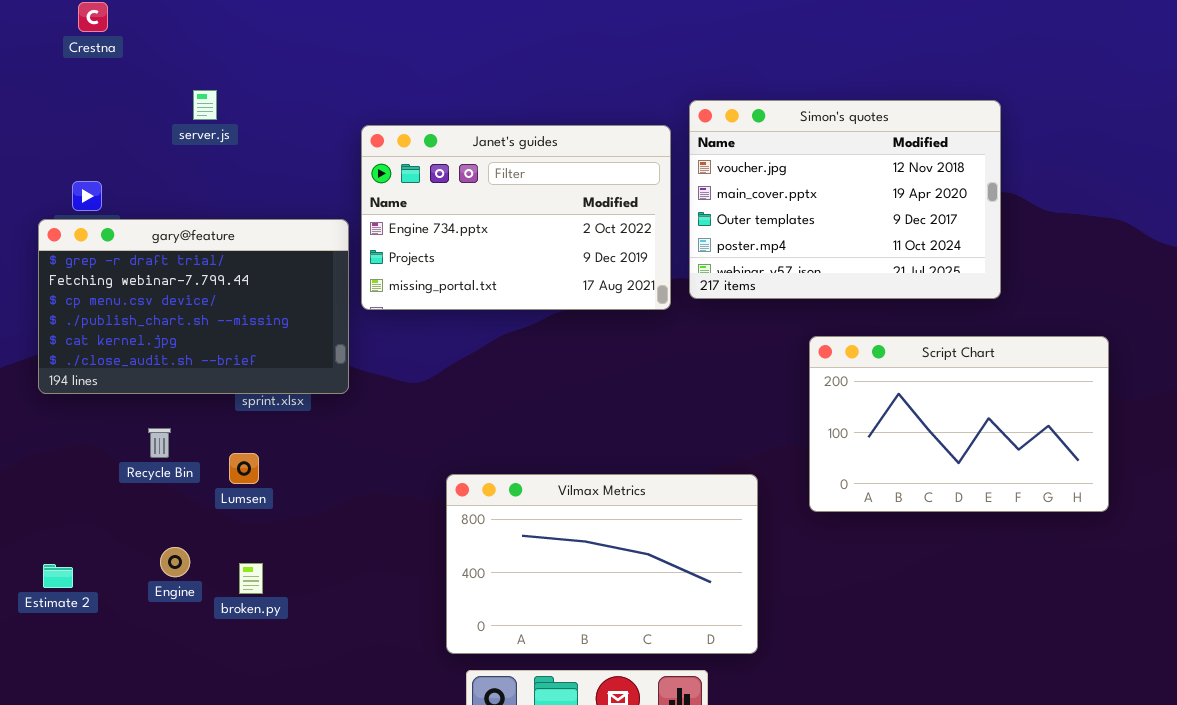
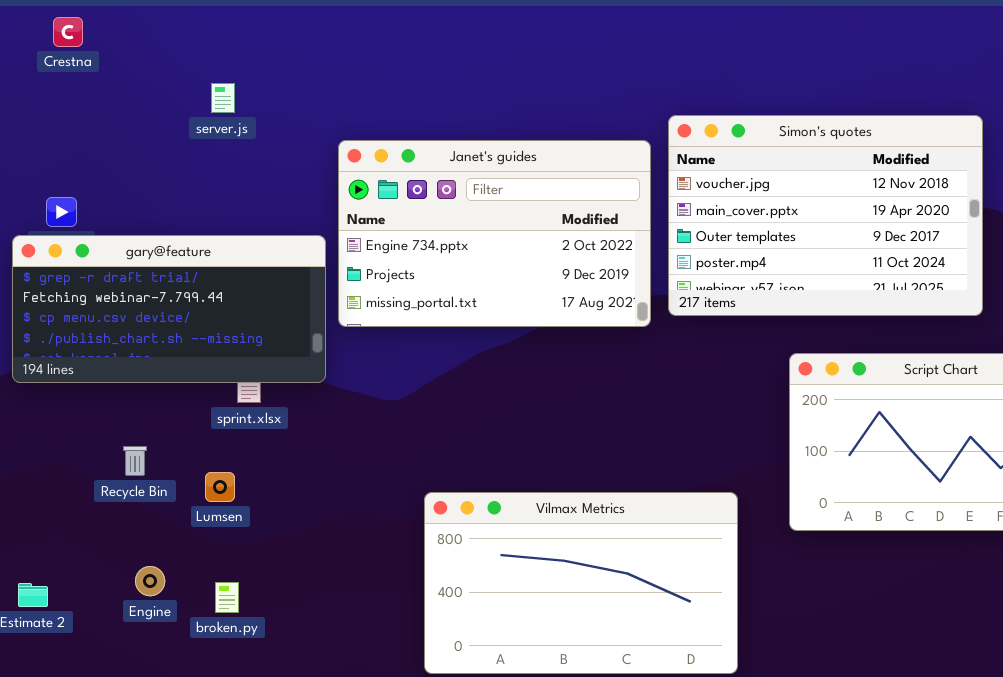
server.js: [193,90,217,120] -> [211,83,235,113], moved
gary@feature: [38,219,349,394] -> [12,235,326,383], resized

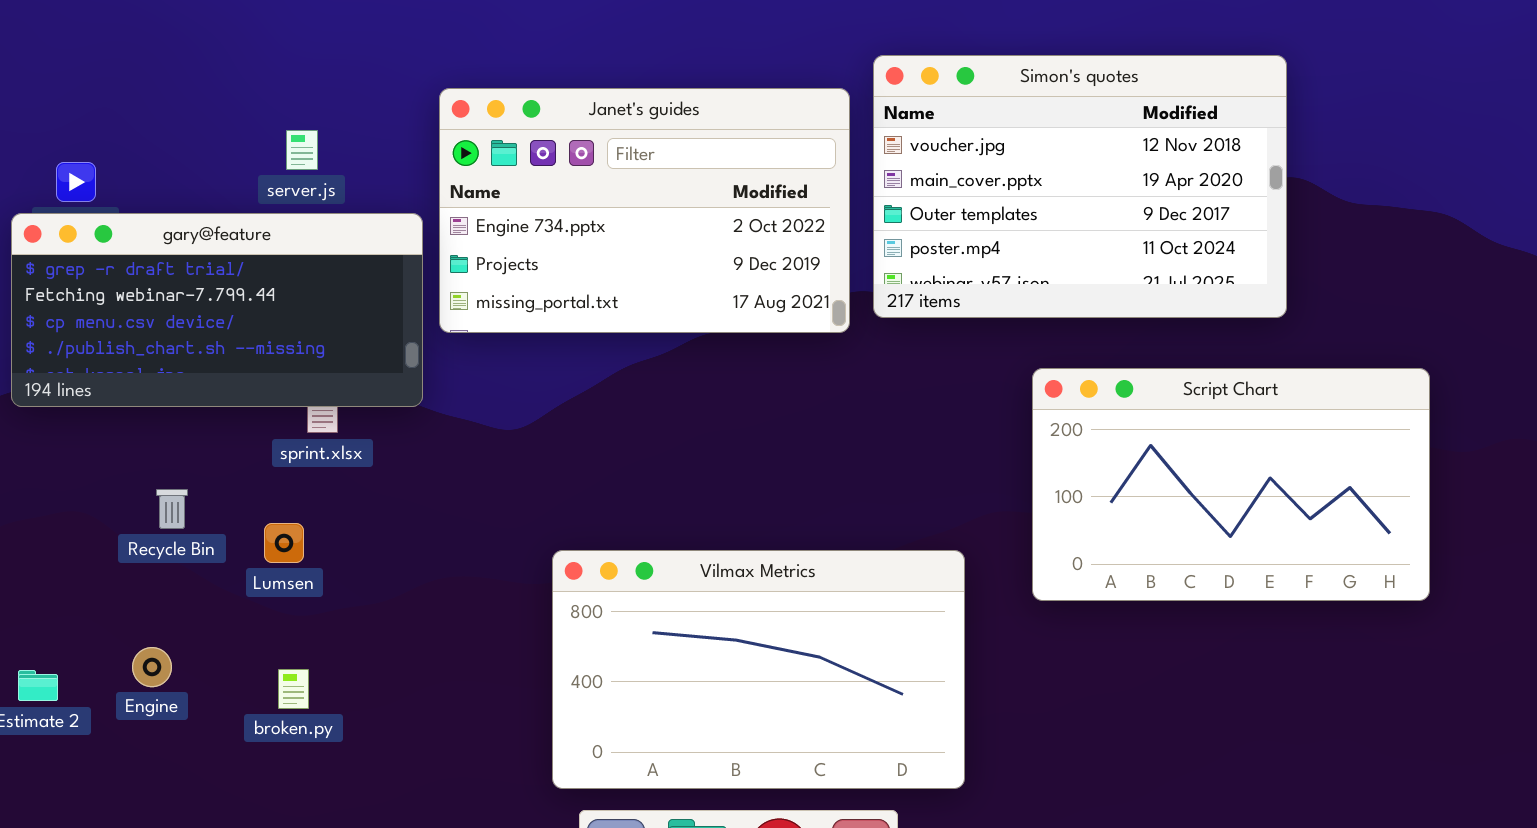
server.js: [211,83,235,113] -> [286,130,318,170], moved
Engine: [135,566,165,596] -> [132,647,172,687], moved

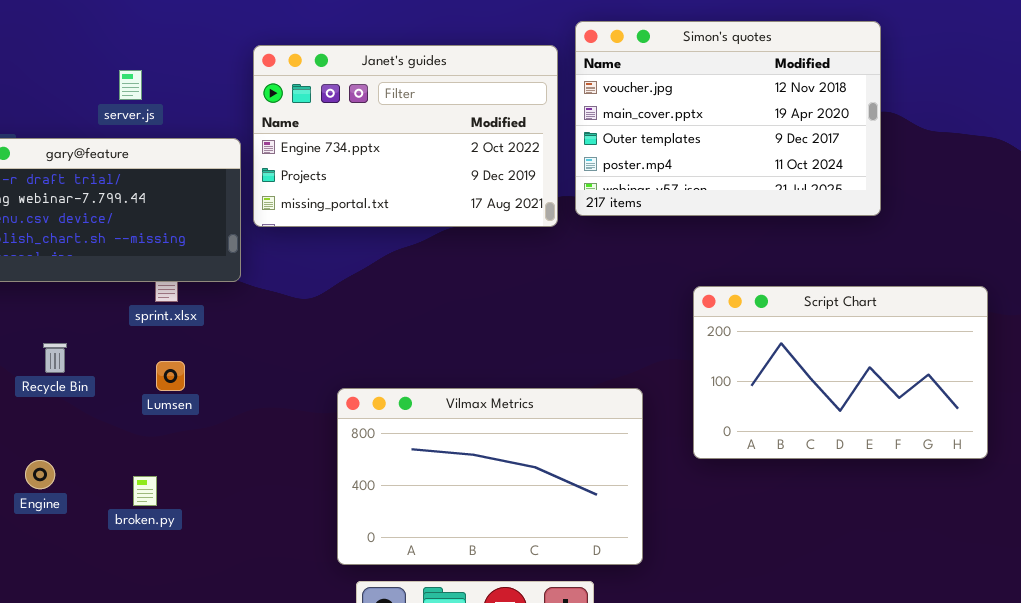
server.js: [286,130,318,170] -> [119,70,142,100], moved
Script Chart: [1032,368,1430,601] -> [693,286,988,459], moved
Lumsen: [264,523,304,563] -> [156,361,185,391], moved

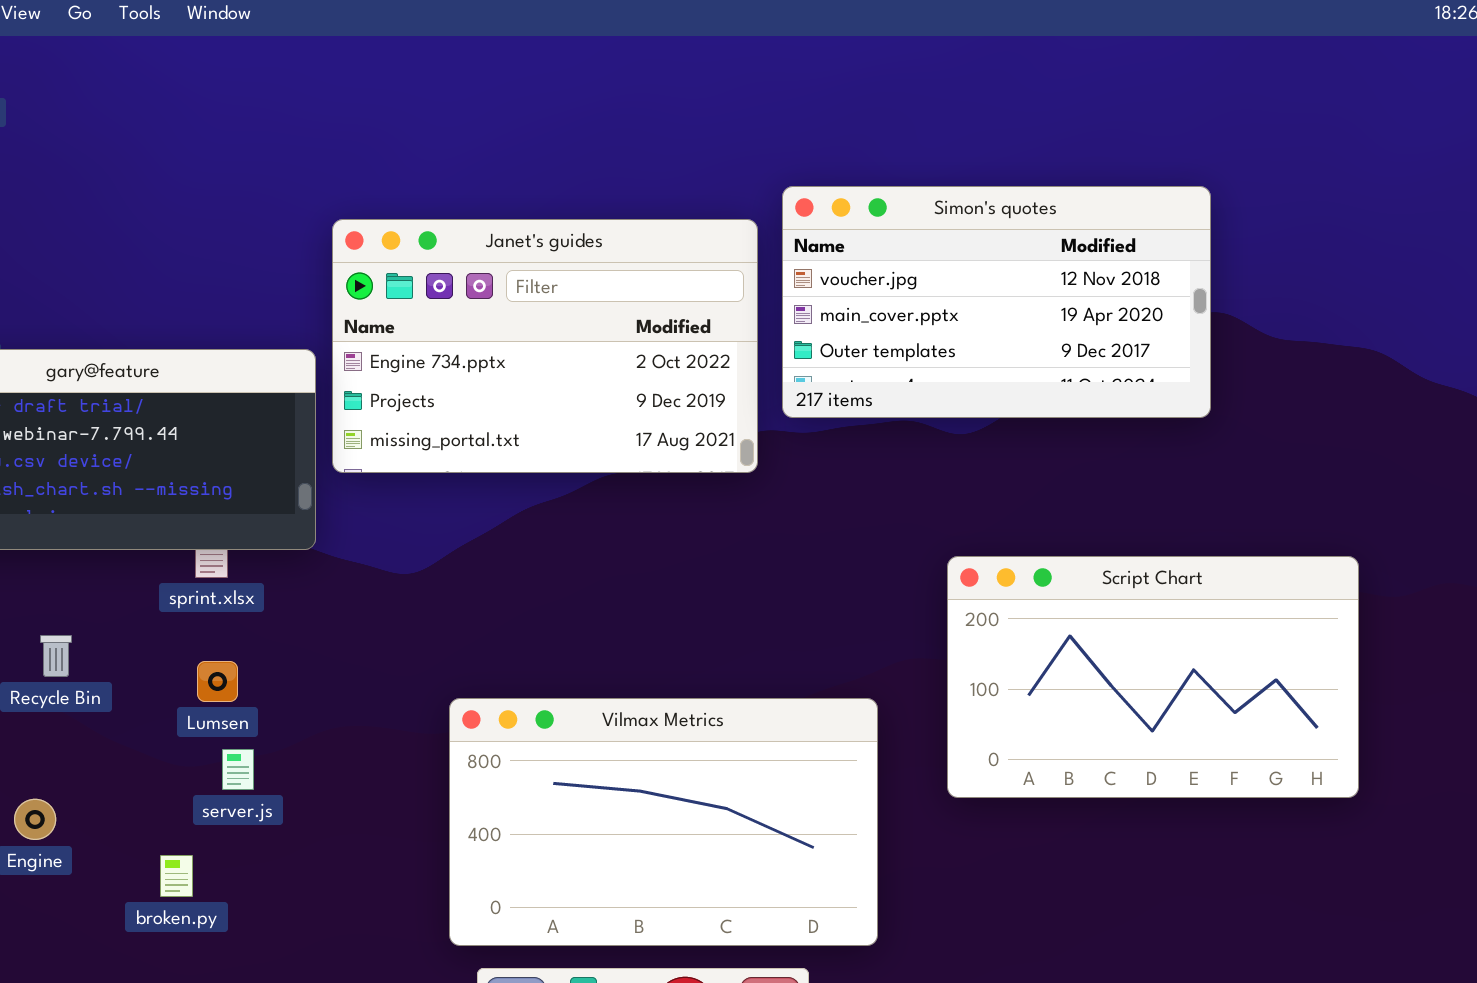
Simon's quotes: [575,21,881,216] -> [782,186,1211,418], resized
server.js: [119,70,142,100] -> [222,749,254,790], moved
broken.py: [133,476,157,506] -> [160,855,193,897], moved

